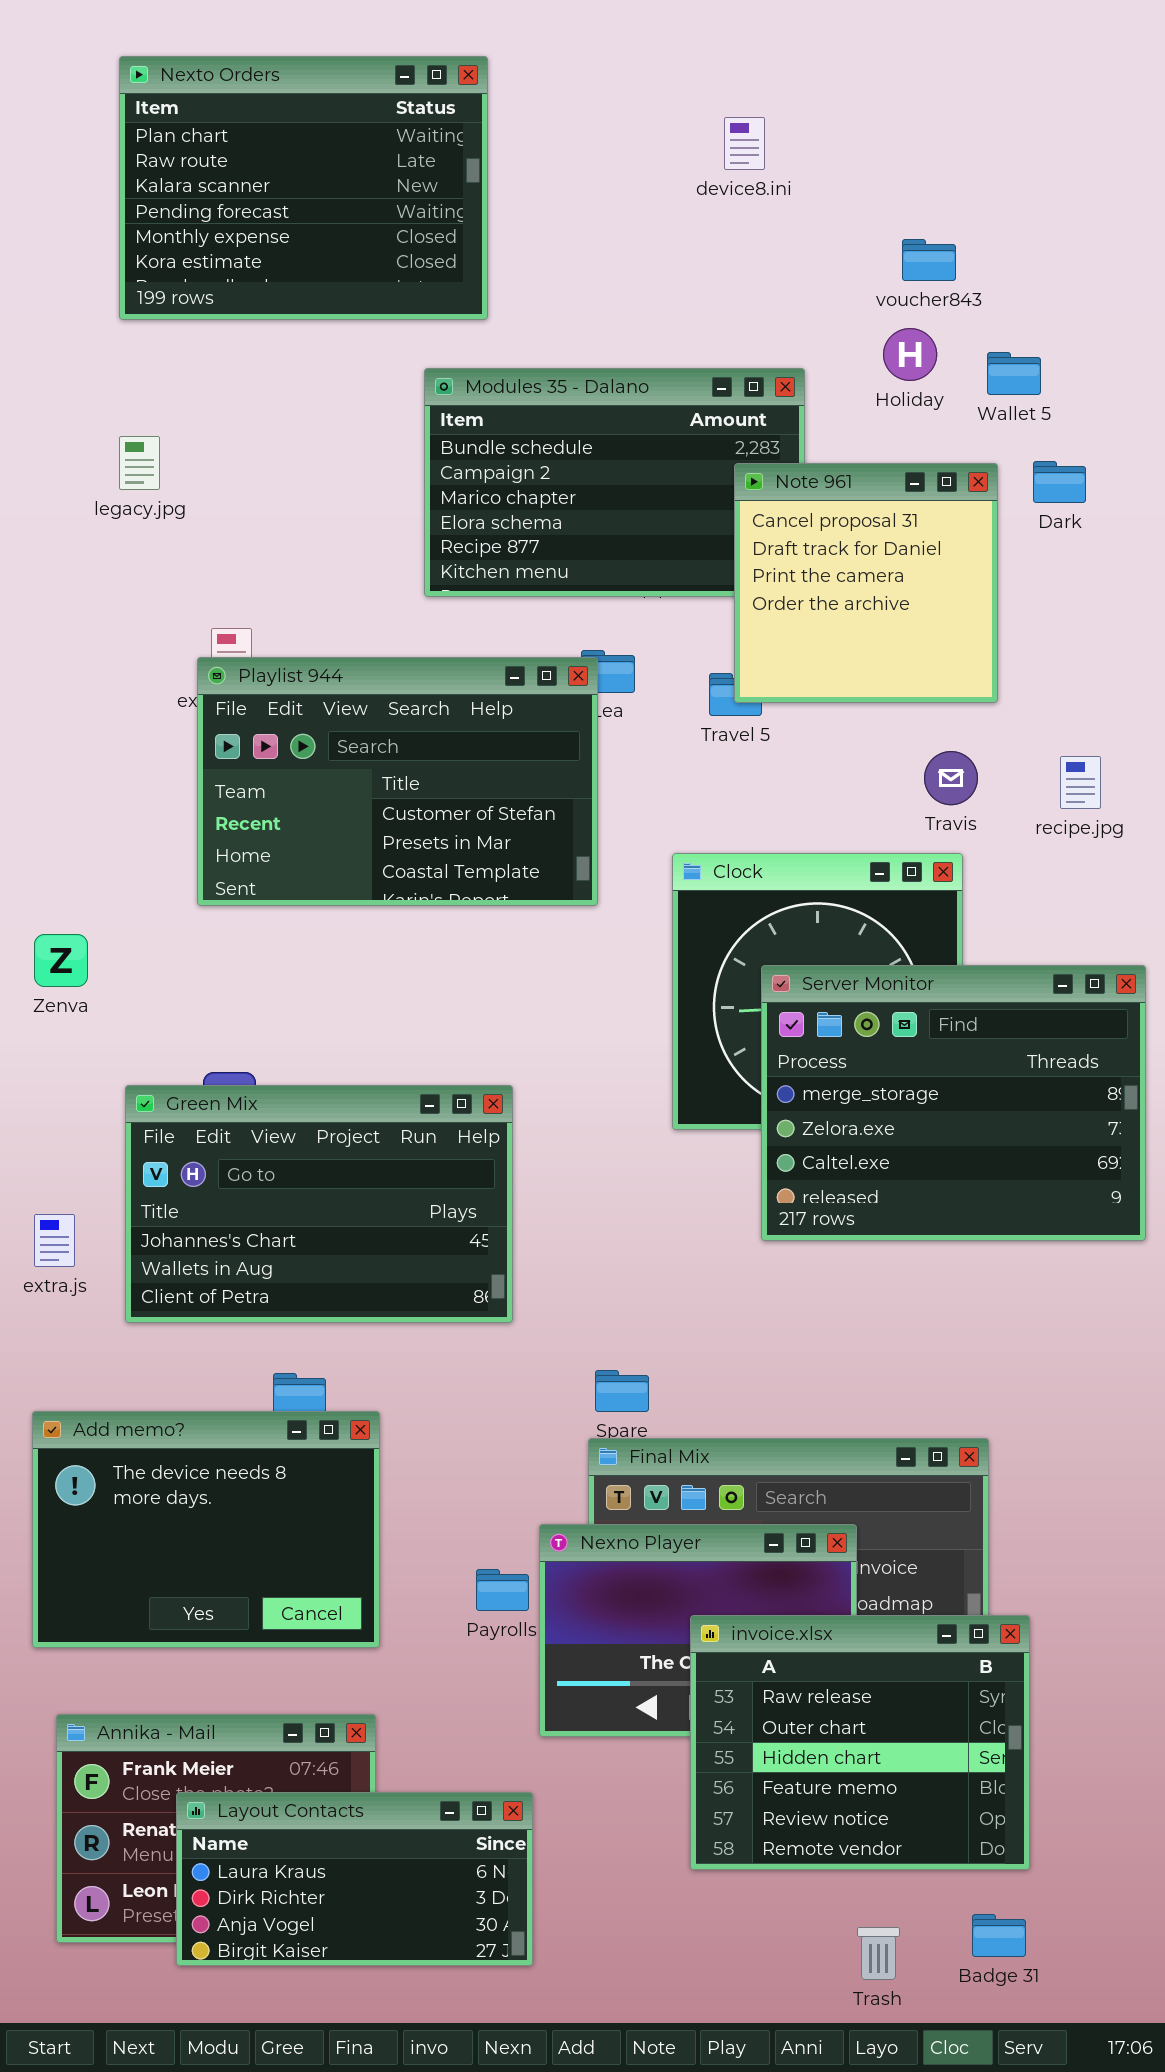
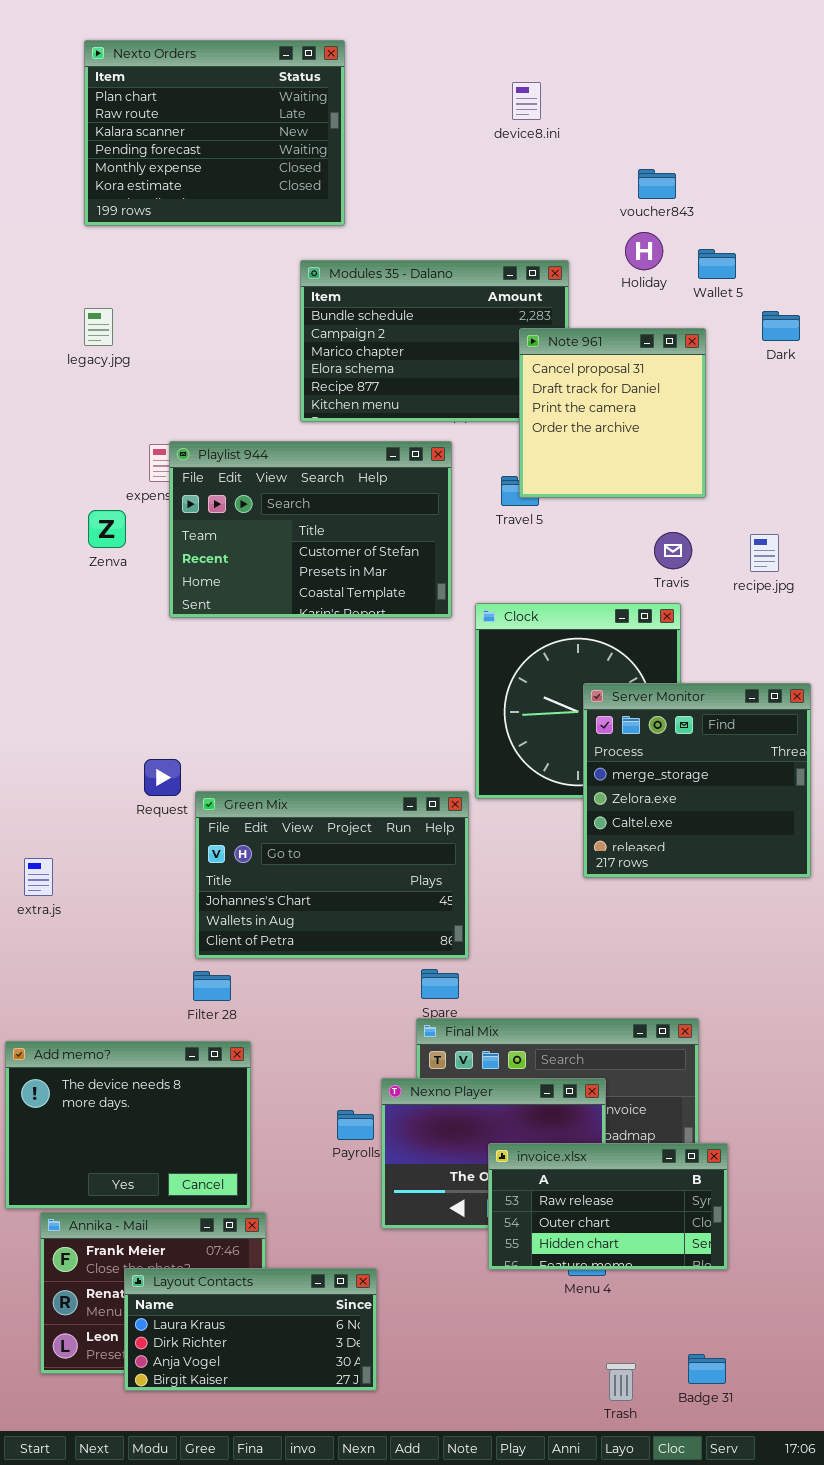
Dark: [1033,461,1086,503] -> [762,311,800,341], moved
Playlist 944: [197,657,598,906] -> [169,441,452,618], moved
Zenva: [34,934,88,987] -> [88,510,126,548], moved
Server Monitor: [761,965,1146,1241] -> [583,683,811,878], resized
Green Mix: [125,1085,513,1323] -> [195,791,469,959], moved
Add memo?: [32,1411,380,1648] -> [5,1041,251,1209], moved
invoice.xlsx: [690,1615,1030,1870] -> [488,1143,728,1270], resized

